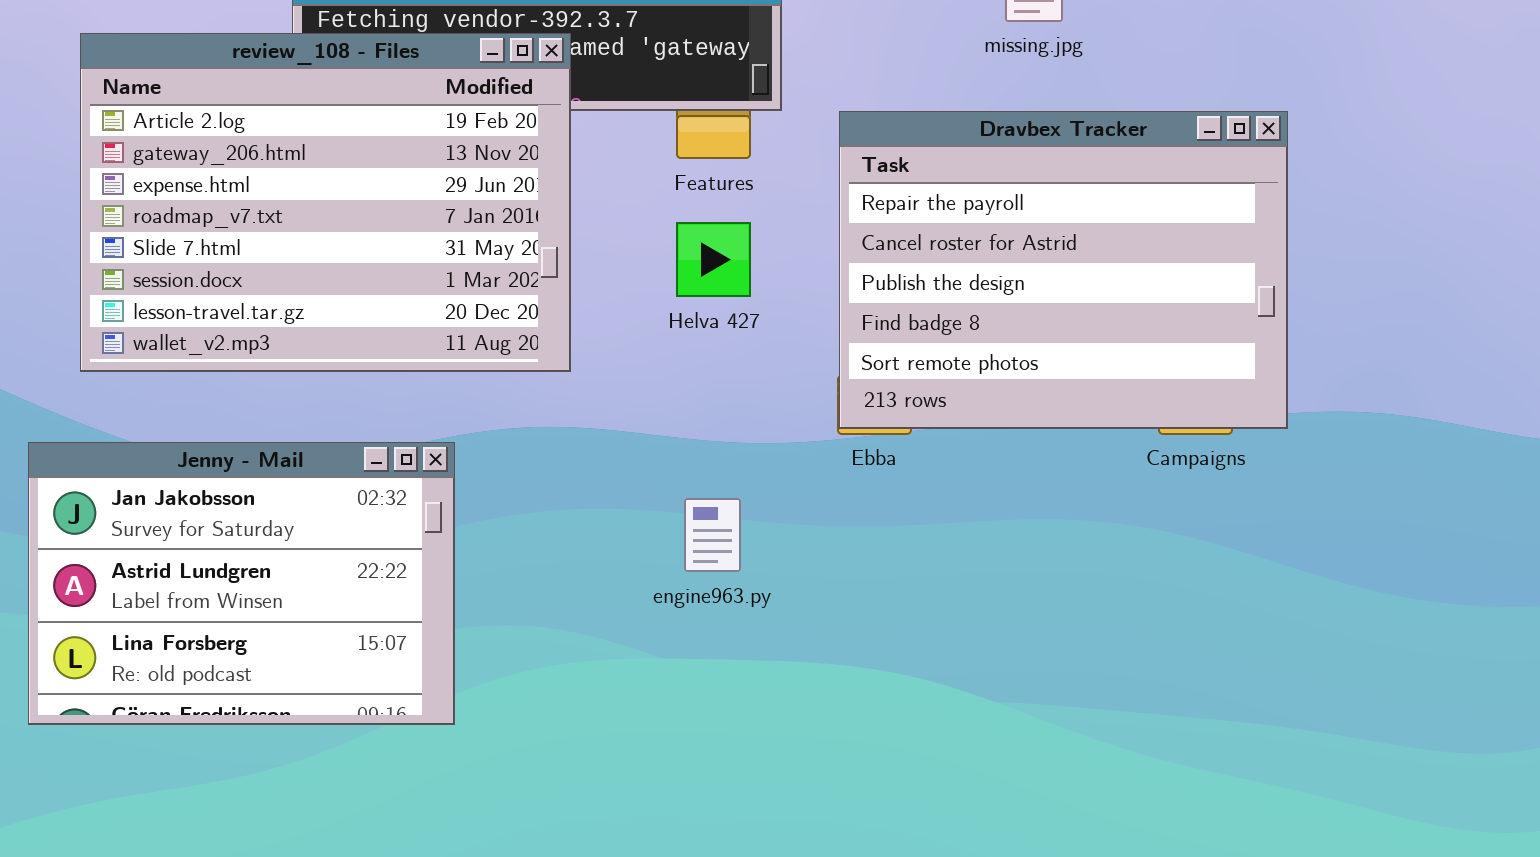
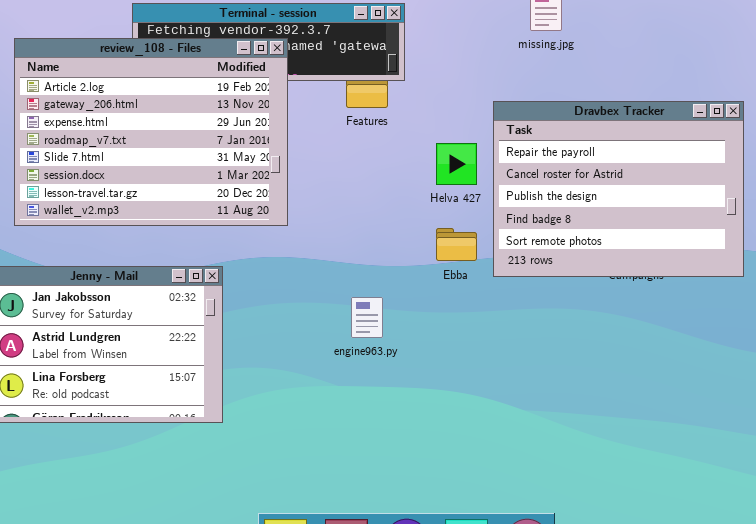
Dravbex Tracker: [839,111,1288,429] -> [493,101,744,277], moved
Helva 427: [676,222,751,297] -> [436,143,477,185], moved

